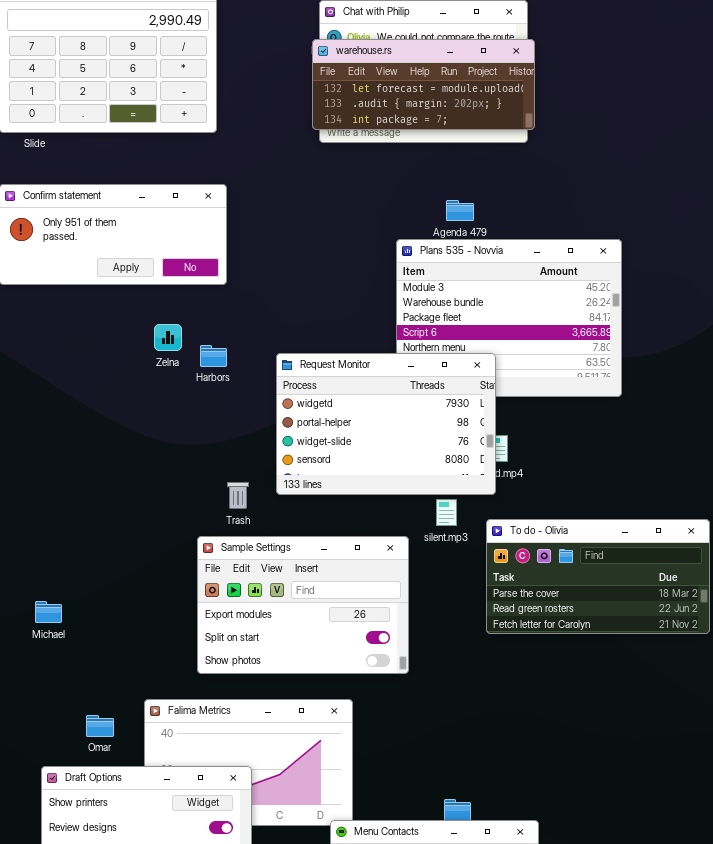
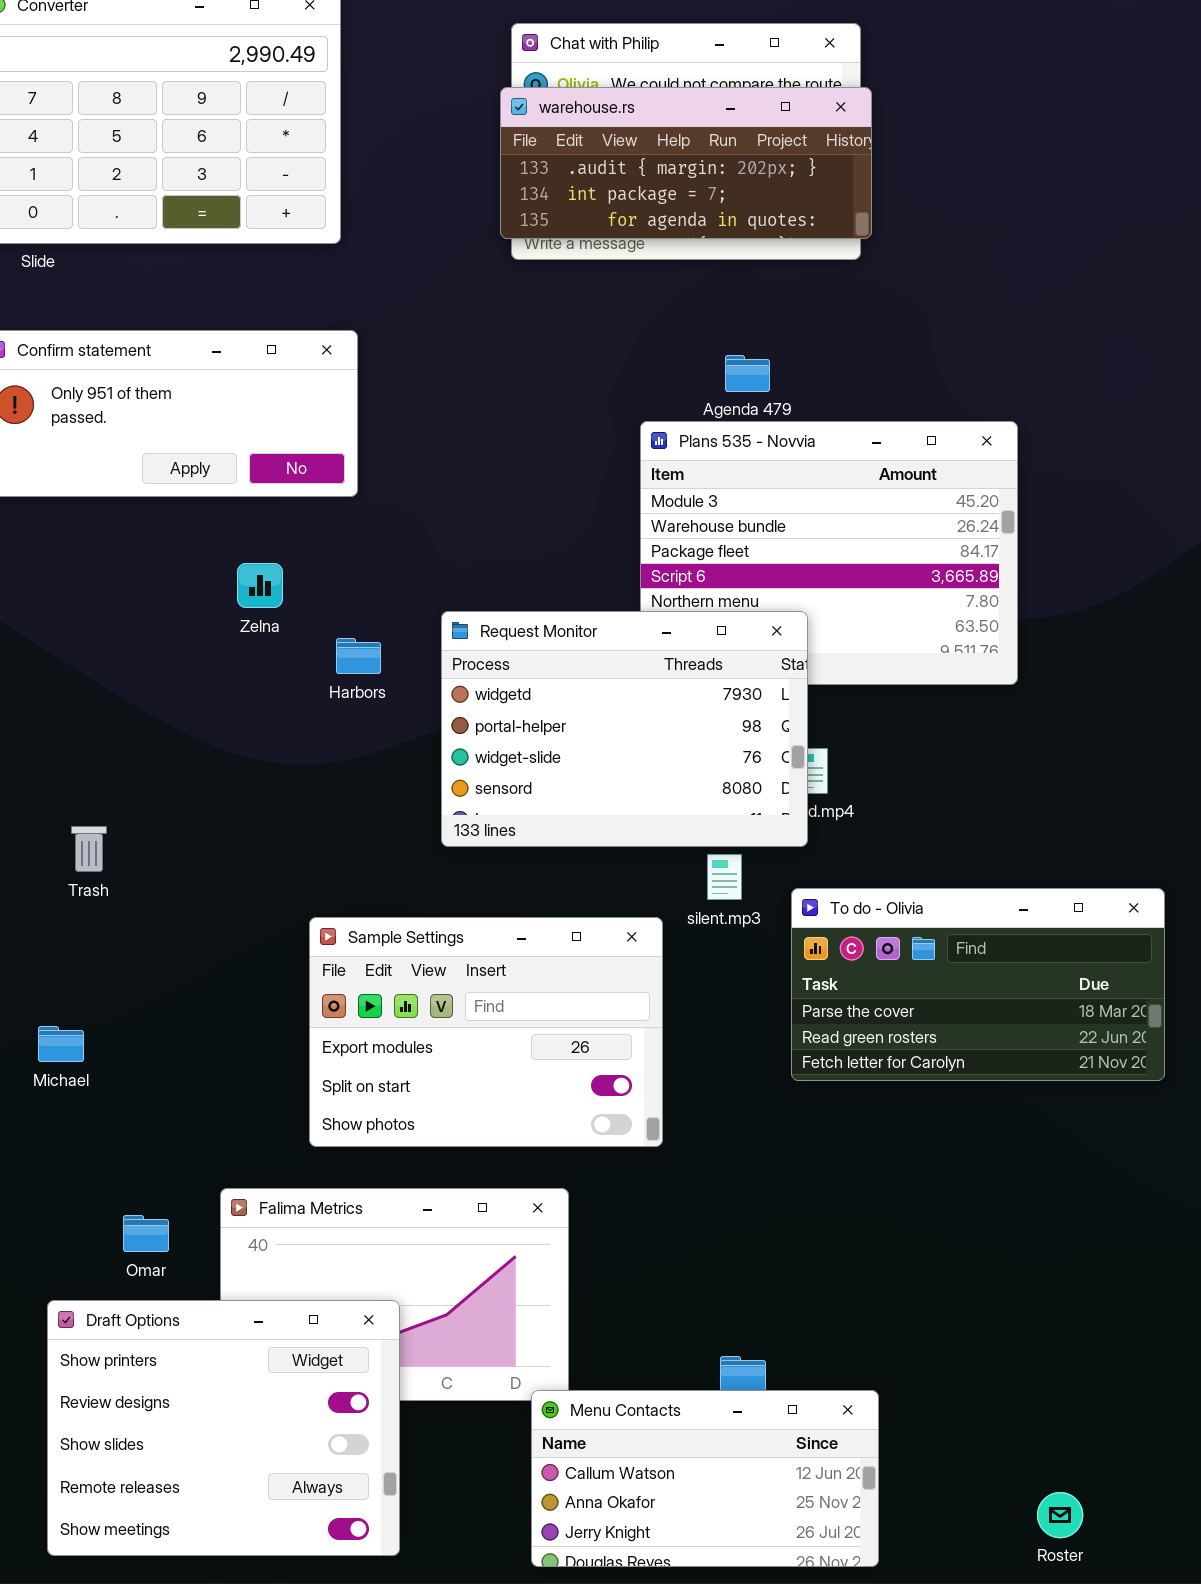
warehouse.rs: [312,39,535,130] -> [500,87,872,239], scrolled down 1 row
Harbors: [200,345,227,367] -> [336,638,381,674], moved
Trash: [227,482,249,509] -> [71,826,107,872], moved

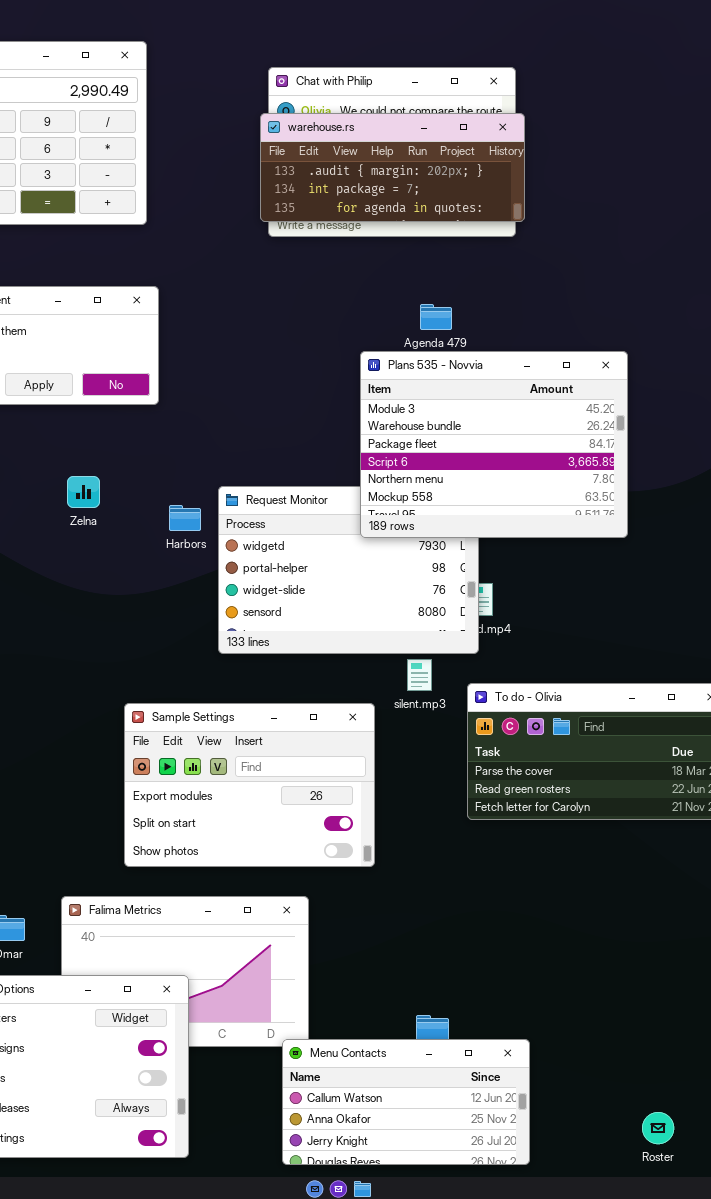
Plans 535 - Novvia: [640,421,1018,685] -> [360,351,628,538], raised
Zelna: [237,563,283,608] -> [67,476,100,508], moved
Harbors: [336,638,381,674] -> [169,505,201,531], moved

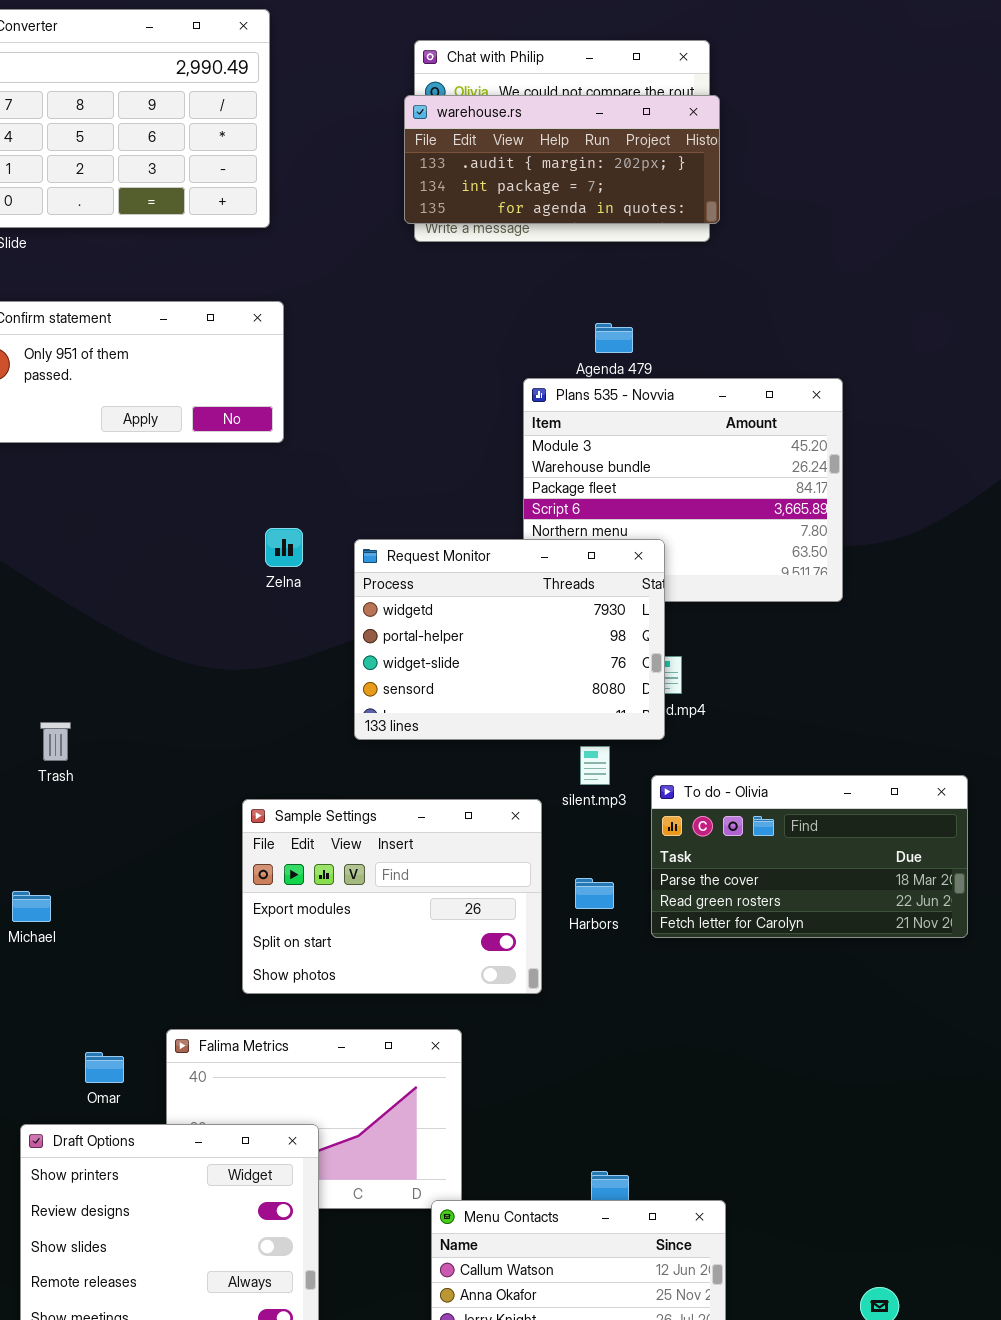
Zelna: [67,476,100,508] -> [265,528,303,567], moved
Request Monitor: [218,486,479,654] -> [354,539,665,740], raised
Harbors: [169,505,201,531] -> [575,878,614,909], moved

